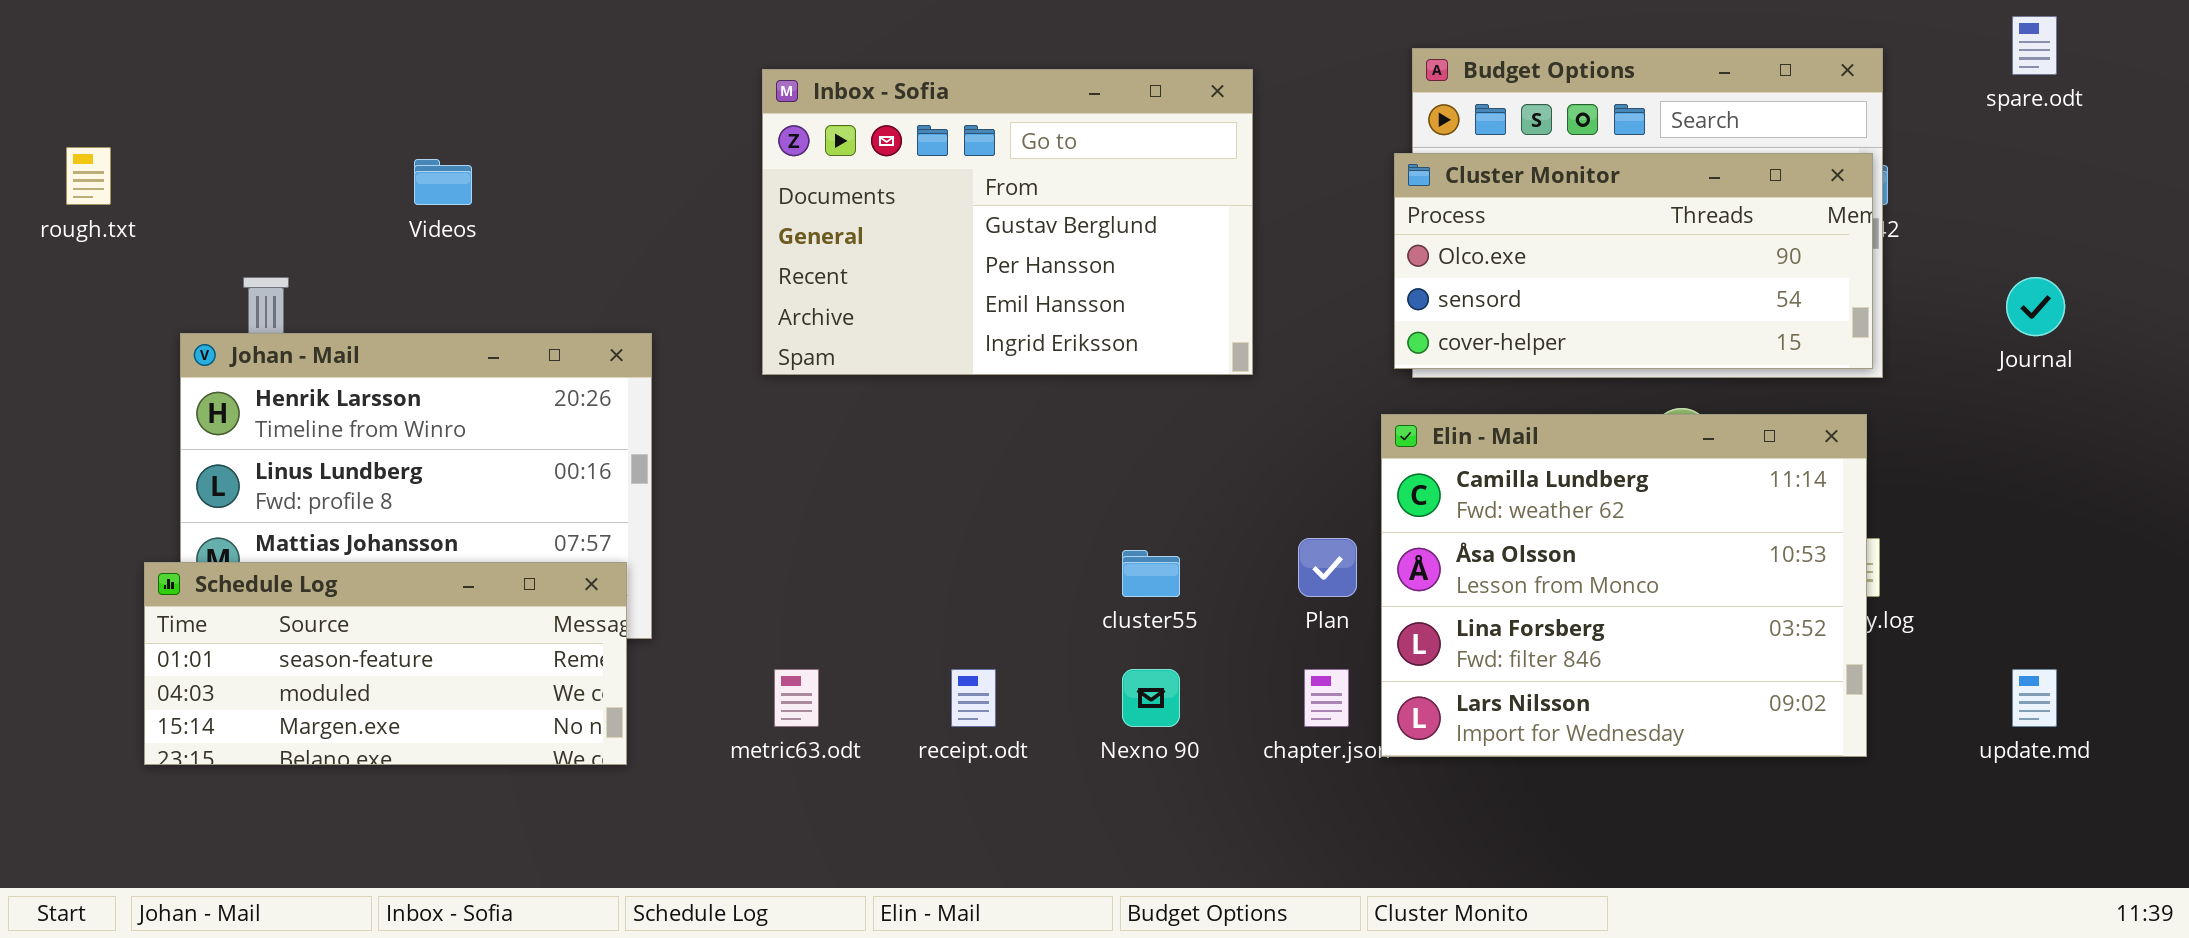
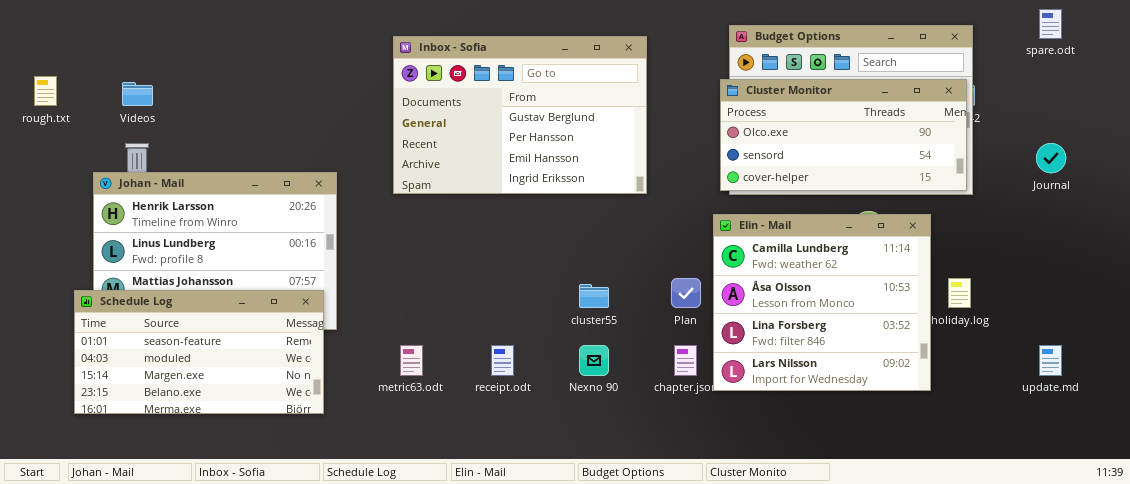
Videos: [414,159,472,205] -> [122,82,153,106], moved
Elin - Mail: [1381,414,1867,757] -> [713,214,931,391], resized
Schedule Log: [144,562,627,765] -> [74,290,324,414], resized

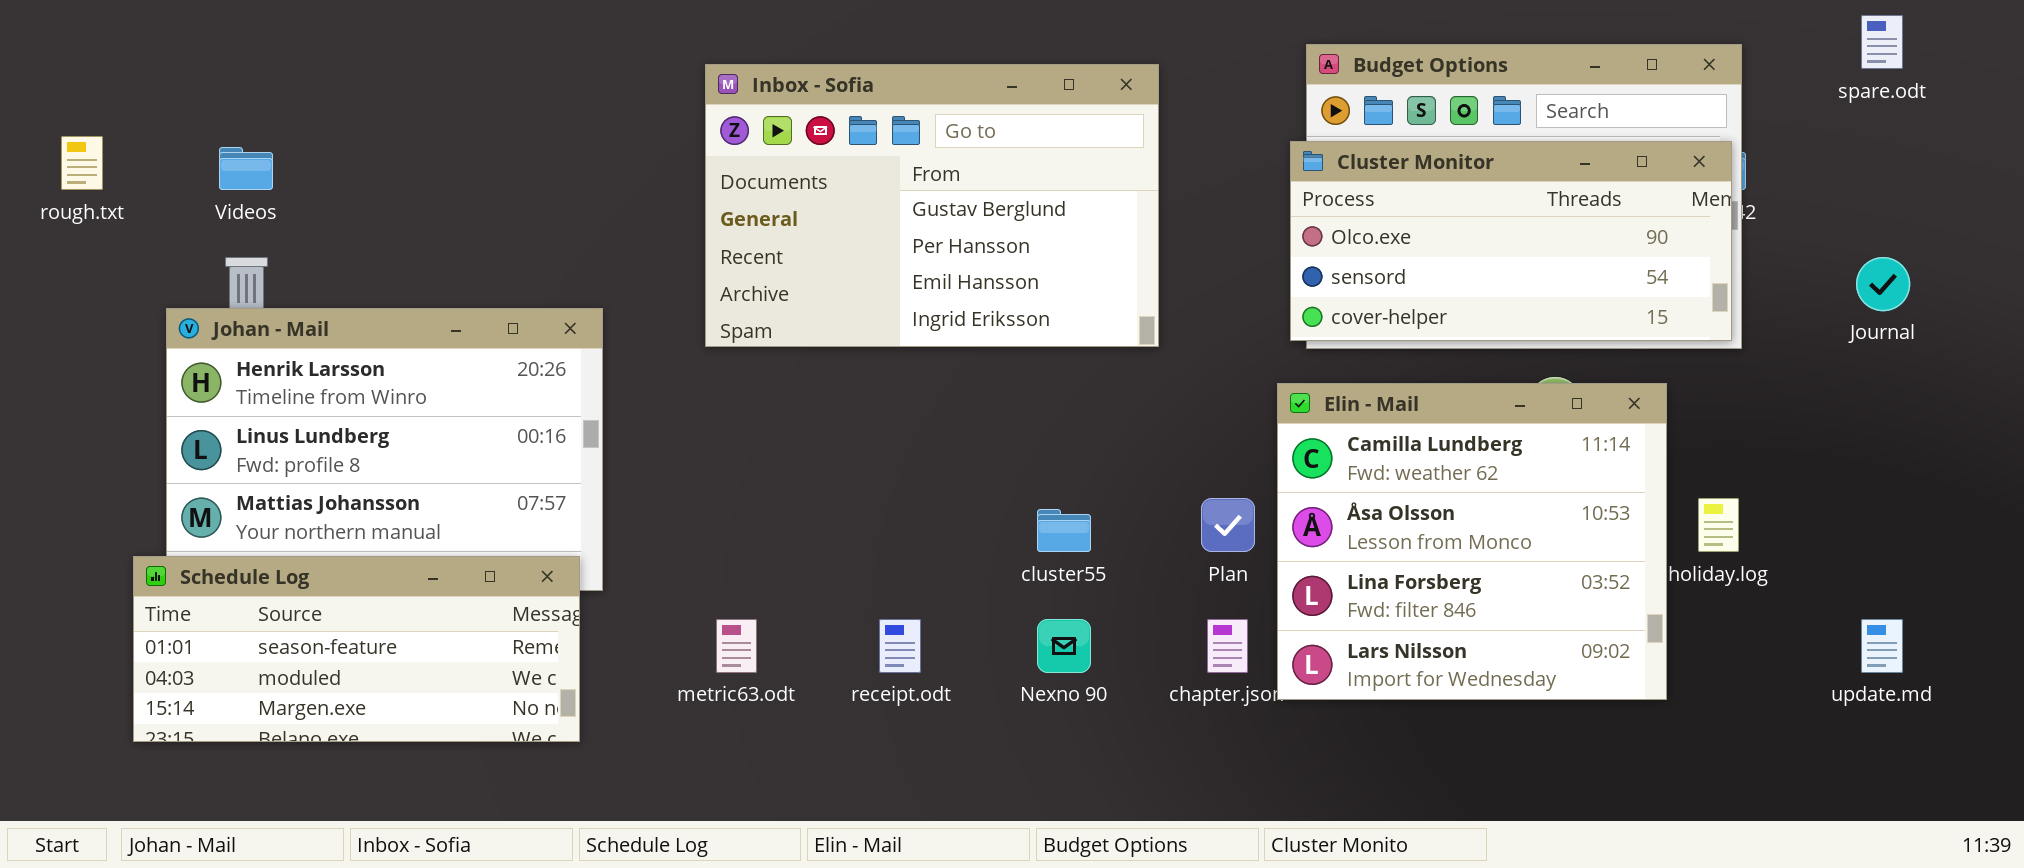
Schedule Log: [74,290,324,414] -> [133,556,580,742], resized

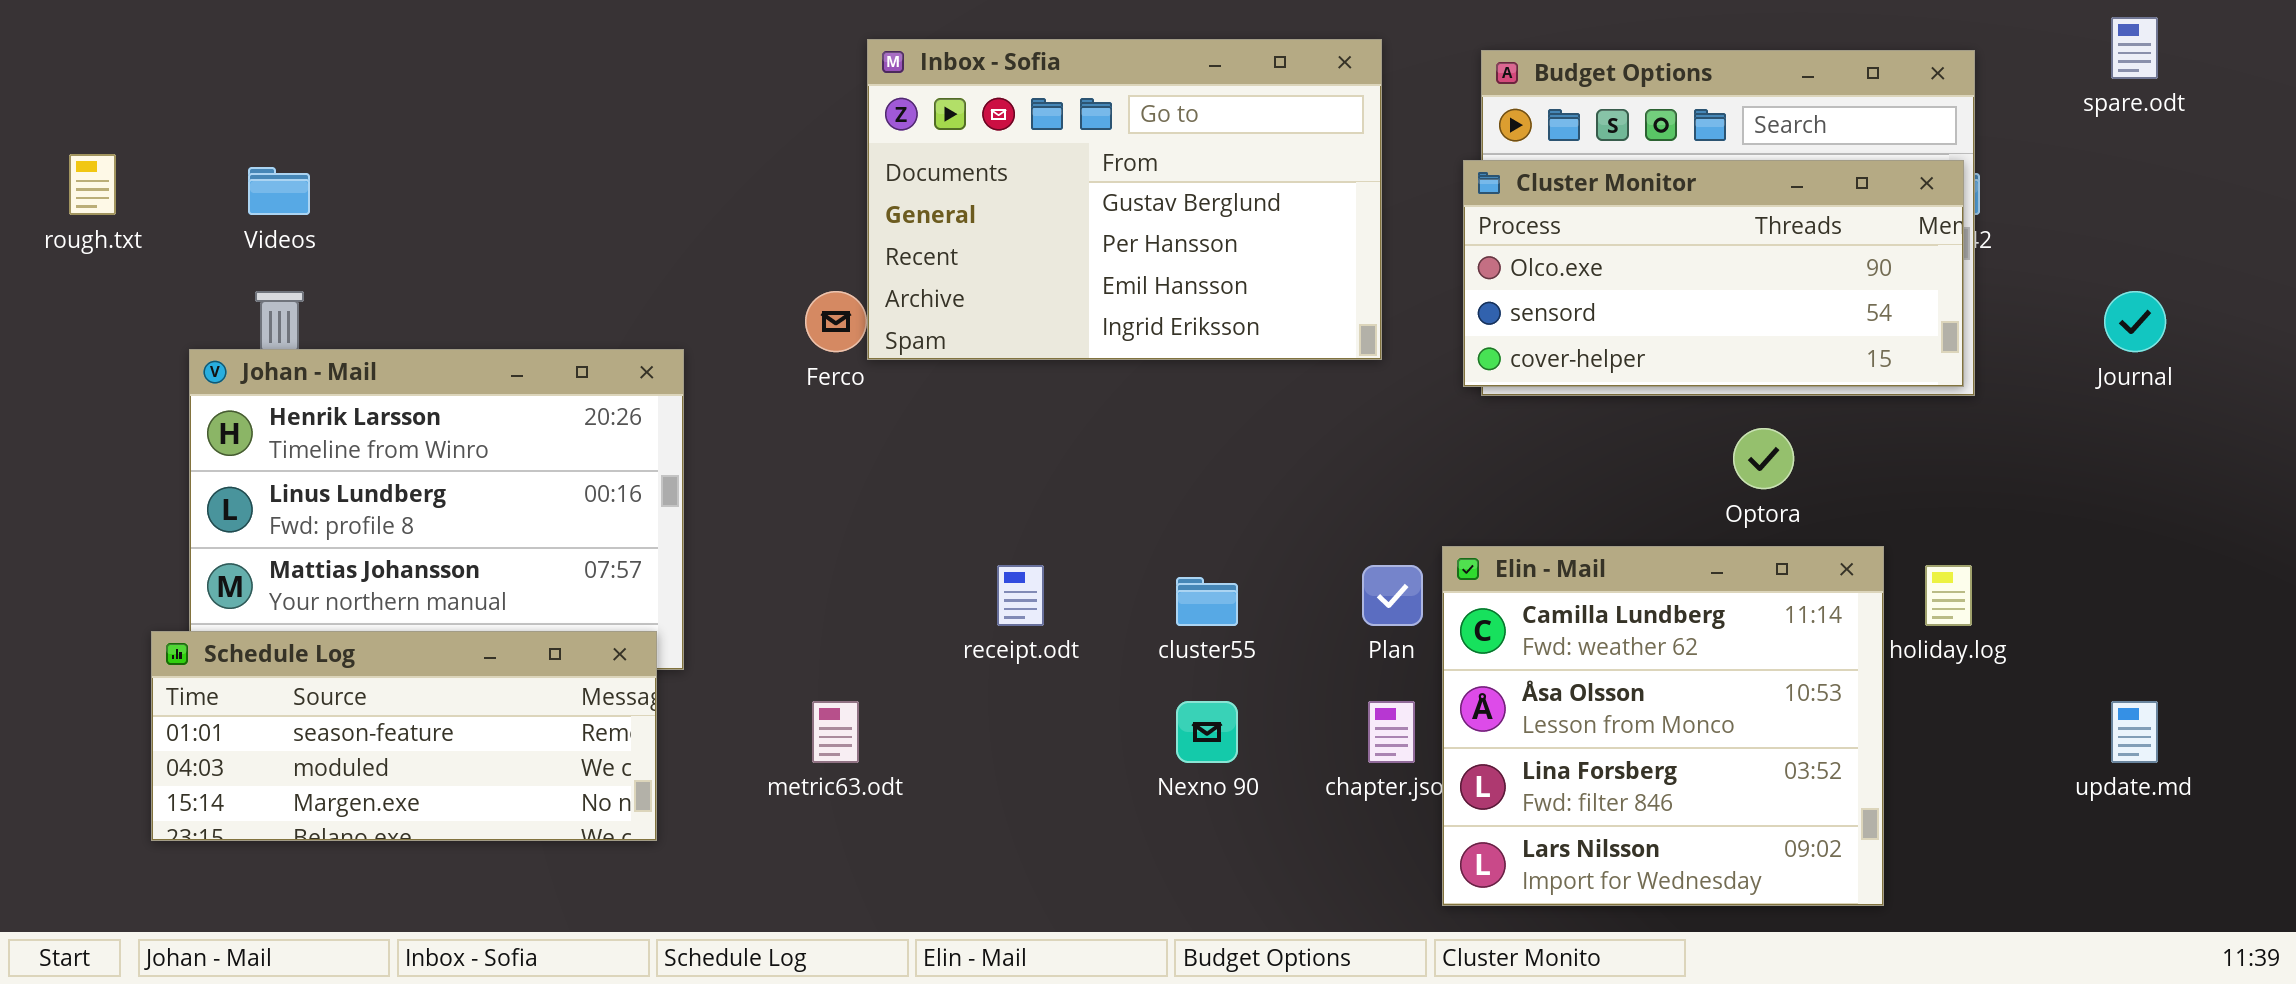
Inbox - Sofia: [705,64,1159,347] -> [867,39,1382,360], moved
Elin - Mail: [1277,383,1667,700] -> [1442,546,1884,906], moved
receipt.odt: [879,619,921,673] -> [997,565,1044,626], moved

